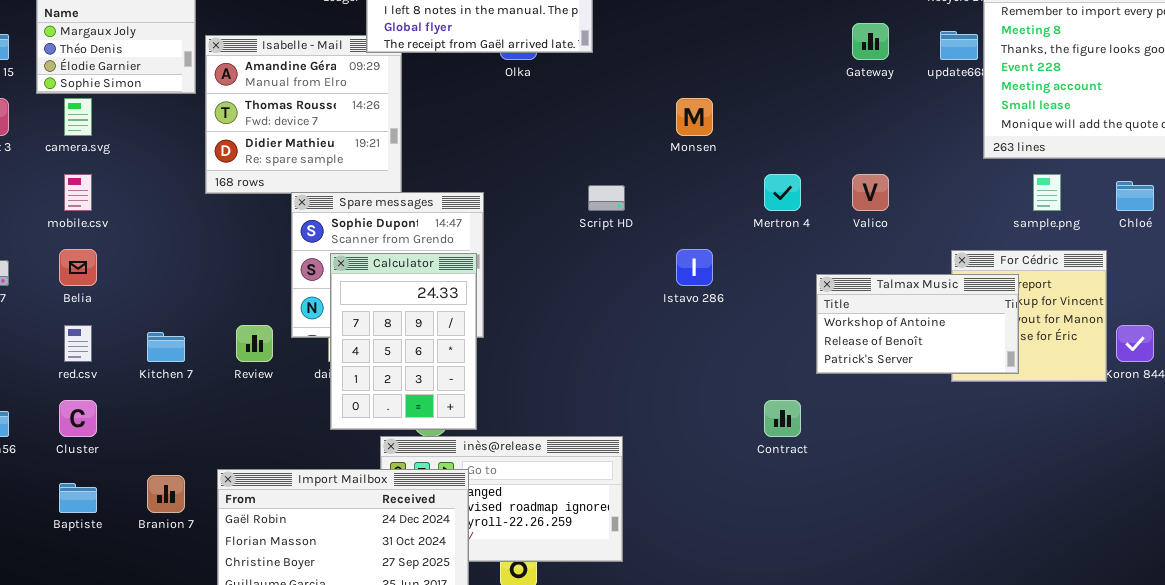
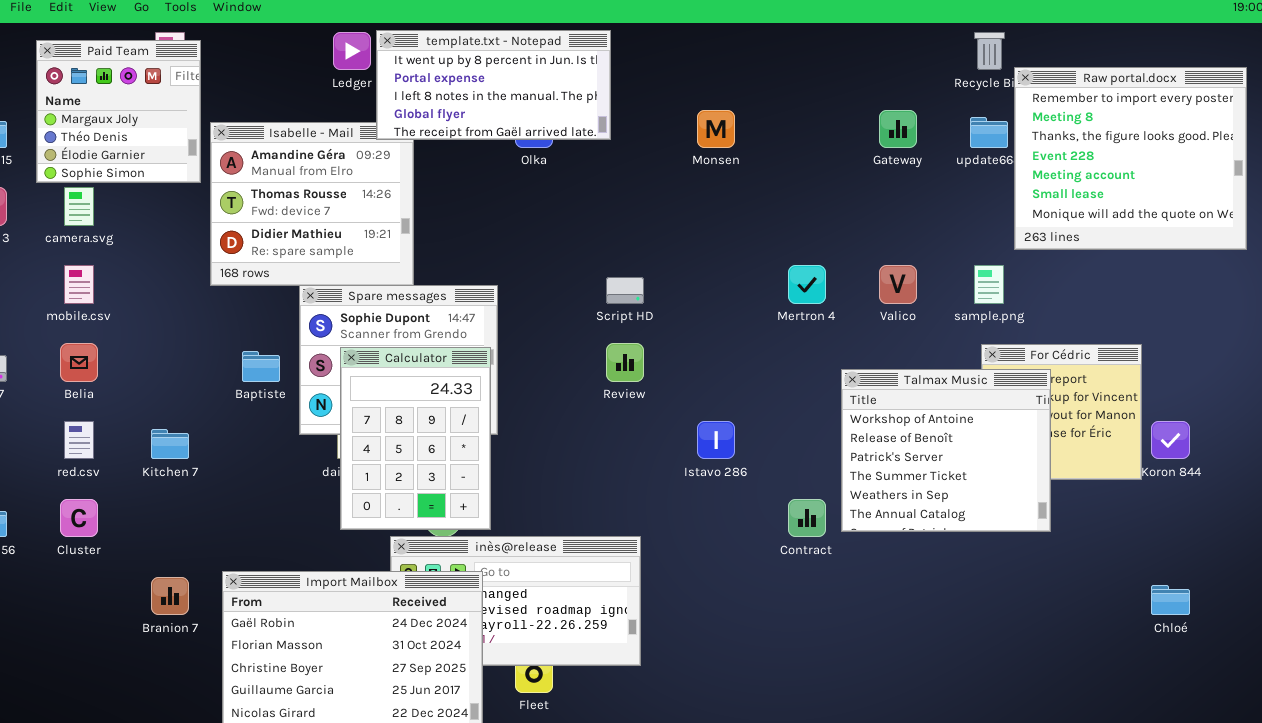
Monsen: [676,98,713,136] -> [697,110,735,148], moved
sample.png: [1033,174,1061,211] -> [974,265,1004,304], moved
Chloé: [1116,181,1154,211] -> [1151,585,1190,615], moved
Istavo 286: [676,249,713,286] -> [697,421,735,459], moved
Talmax Music: [816,274,1019,374] -> [841,369,1051,532], resized
Review: [236,325,273,362] -> [606,343,644,382], moved
Baptiste: [59,483,97,513] -> [242,351,280,382], moved

